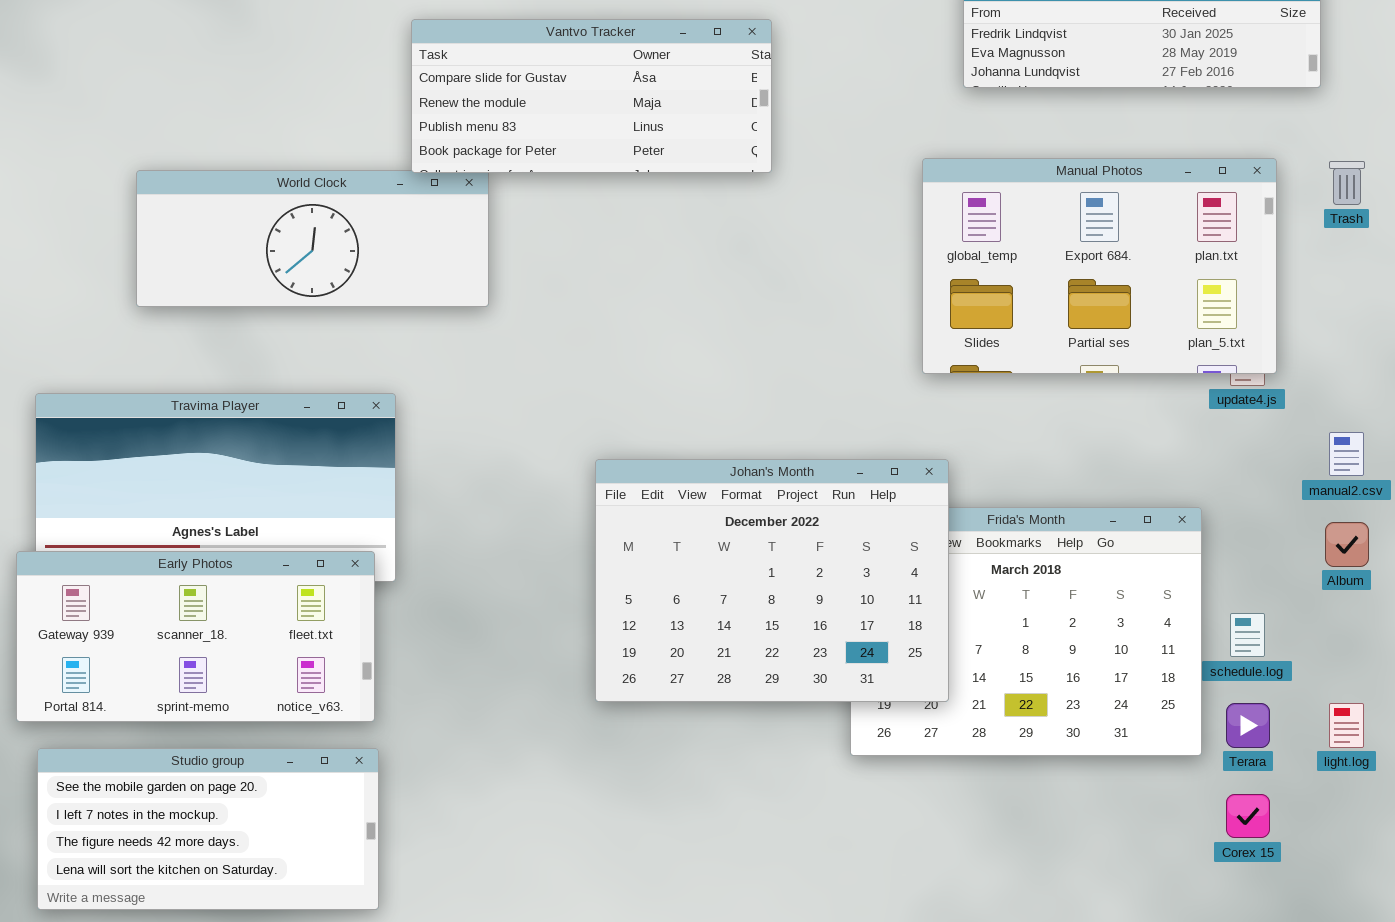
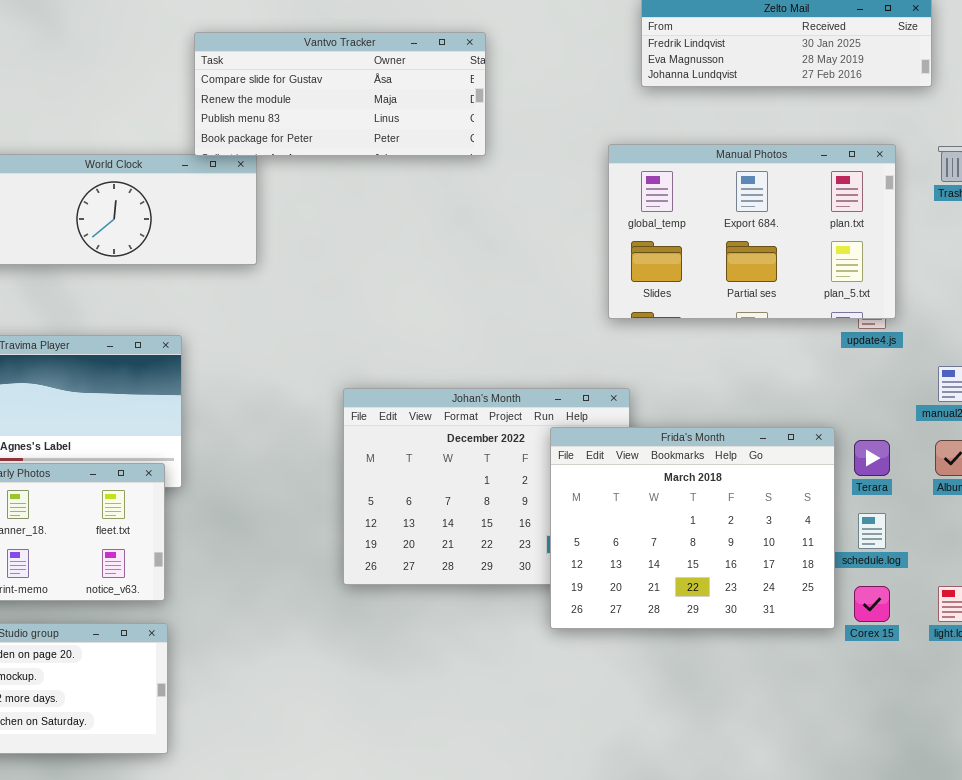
Frida's Month: [850,507,1202,756] -> [550,427,835,629], raised
Terara: [1226,703,1270,748] -> [854,440,890,476], moved
Corex 15: [1226,794,1270,838] -> [854,586,890,622], moved

